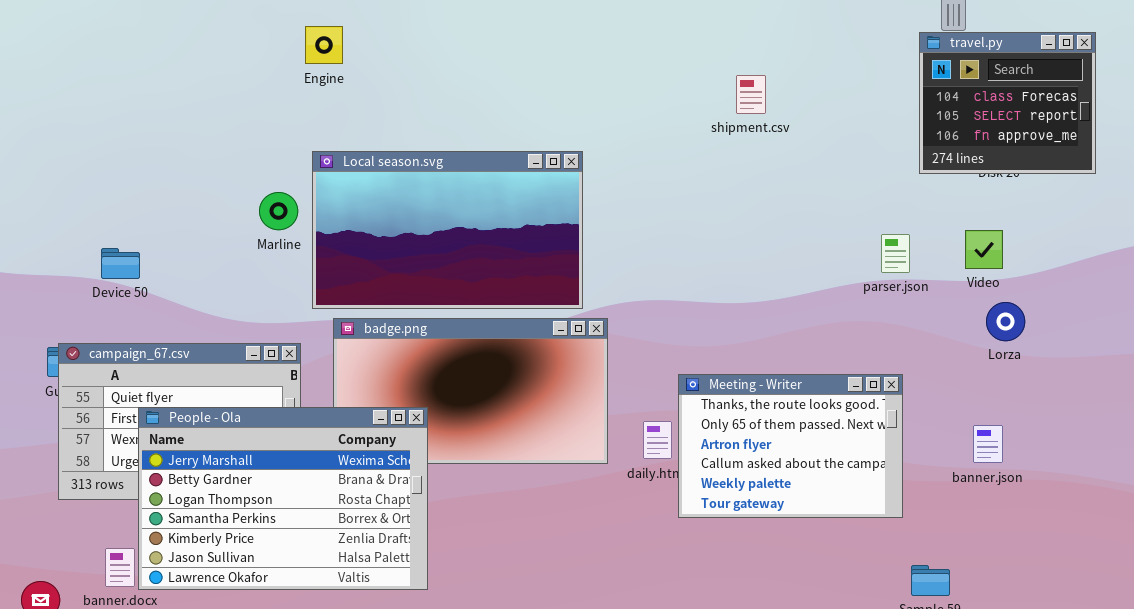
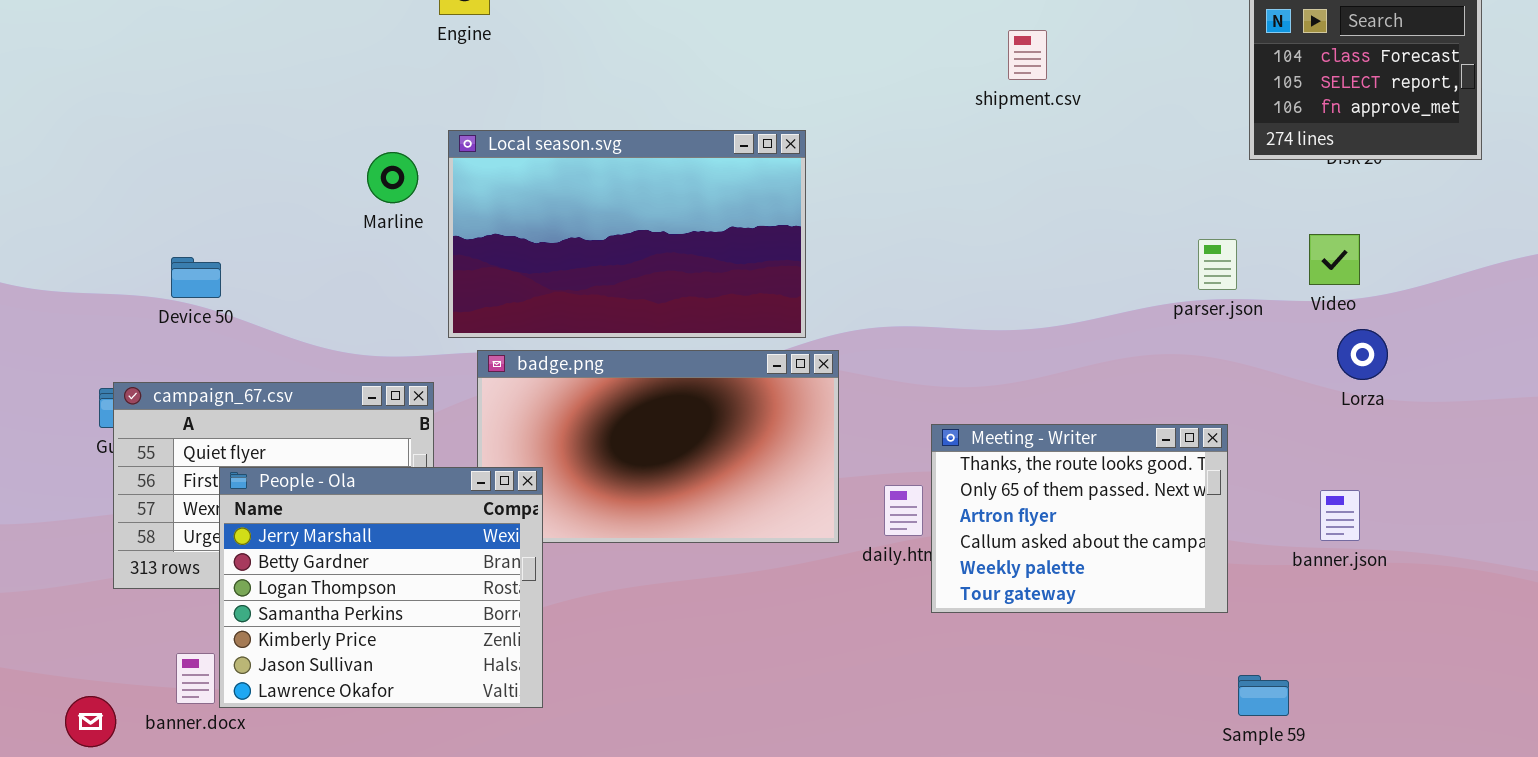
Marline: [259,192,298,230] -> [367,152,418,203], moved
People - Ola: [138,407,428,590] -> [219,467,543,708], resized

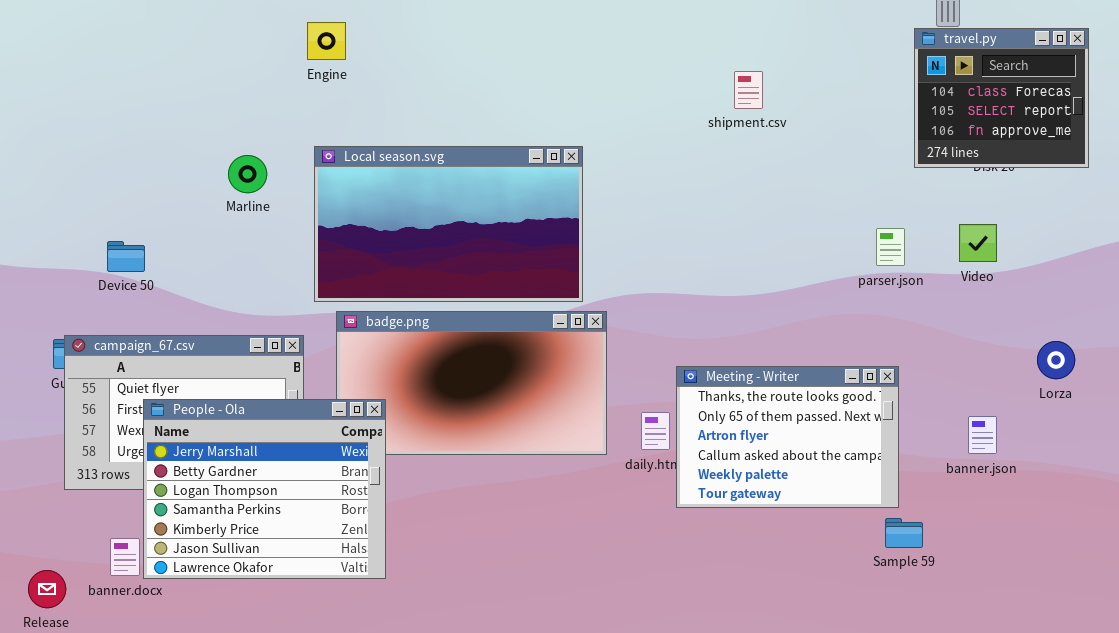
Marline: [367,152,418,203] -> [228,155,267,193], moved
Lorza: [1337,329,1388,380] -> [1037,341,1075,379], moved
Sample 59: [1238,675,1289,716] -> [885,518,923,548], moved

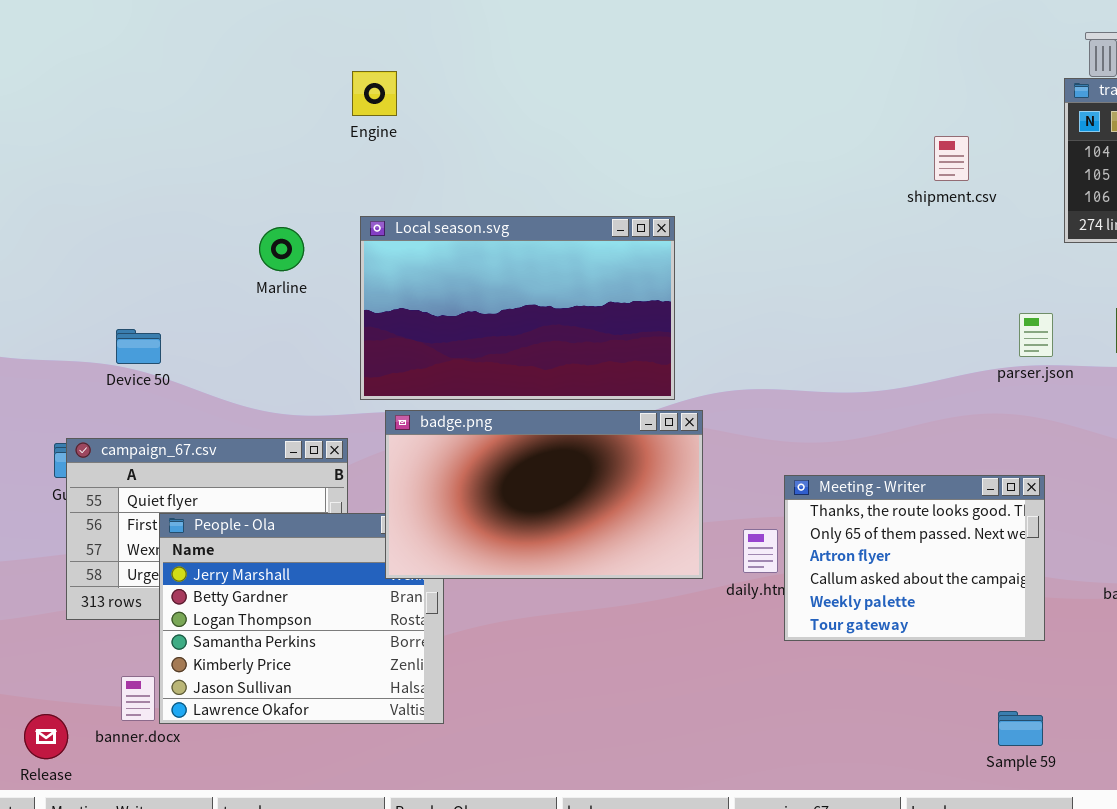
shipment.csv: [734,71,763,109] -> [934,136,969,181], moved
badge.png: [336,311,607,455] -> [385,410,703,579], raised
Sample 59: [885,518,923,548] -> [998,711,1043,746], moved

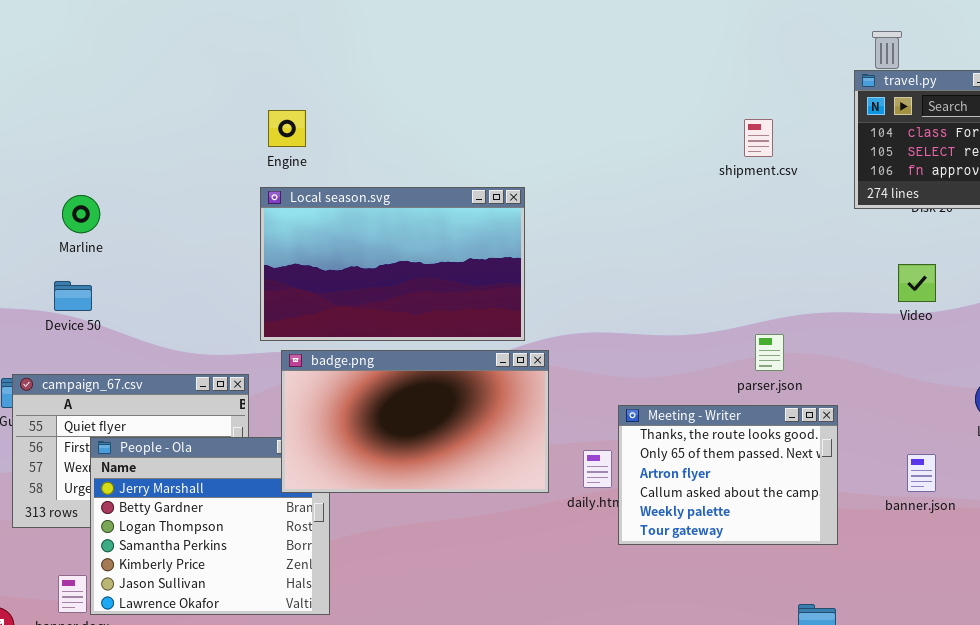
Engine: [352,71,397,116] -> [268,110,306,147], moved
Marline: [259,227,304,271] -> [62,195,100,233], moved
parser.json: [1019,313,1053,357] -> [755,334,784,371], moved

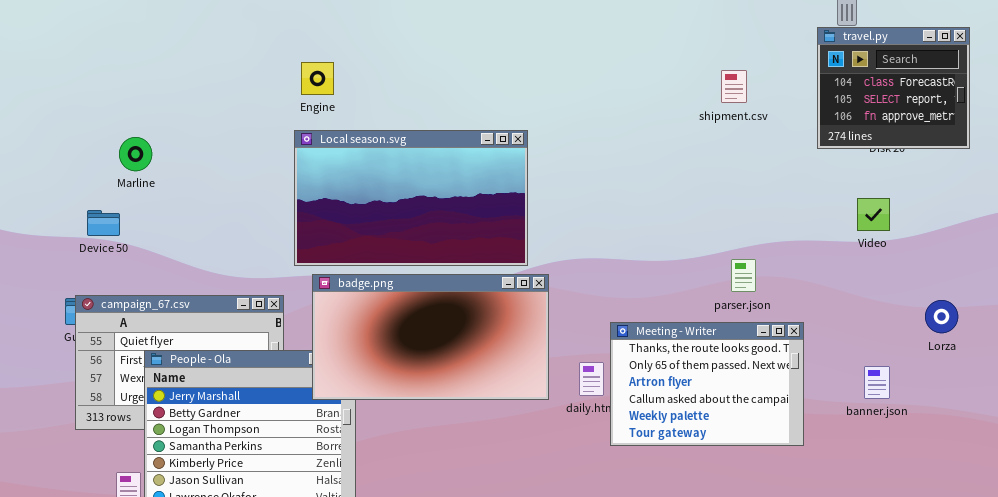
Device 50: [54,281,92,311] -> [87,210,120,236], moved

